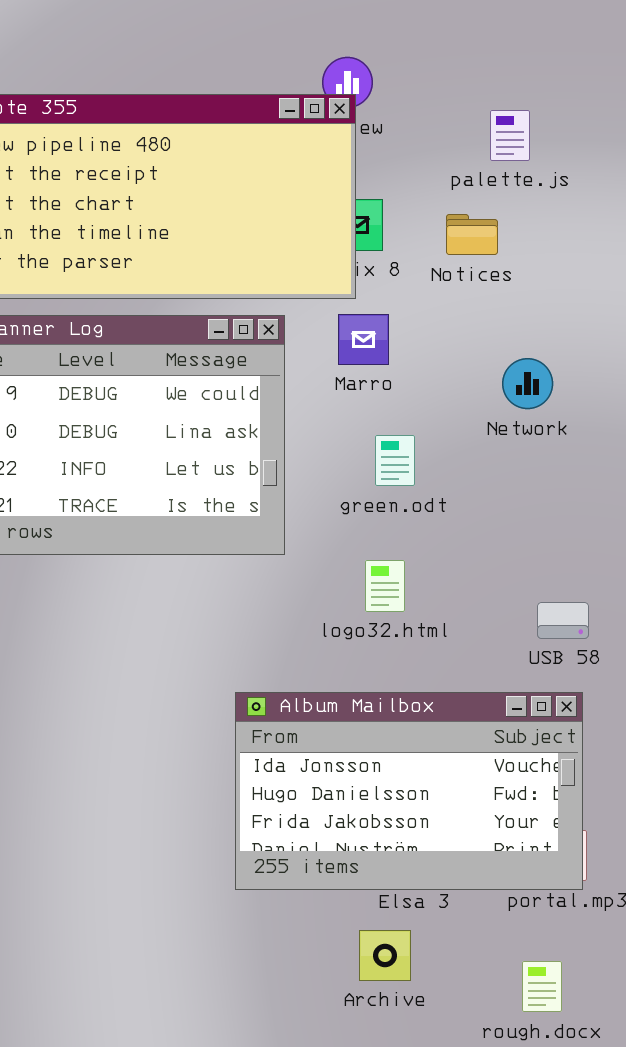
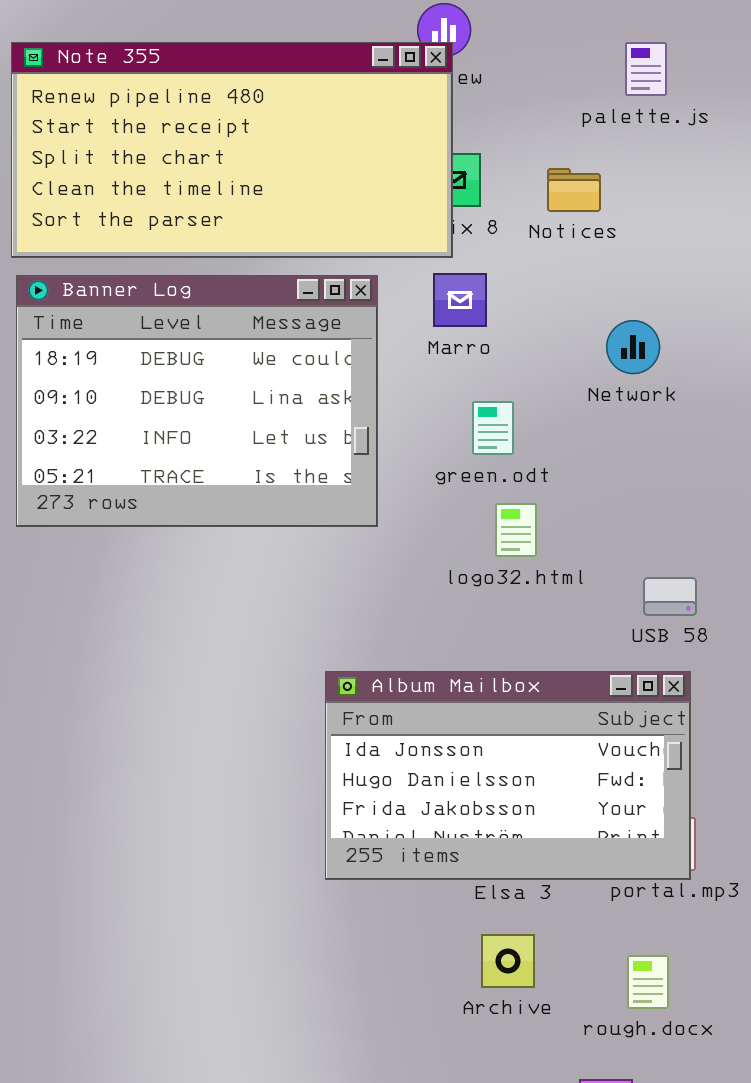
palette.js: [490,110,530,161] -> [625,42,667,96], moved
logo32.html: [365,560,405,612] -> [495,503,537,557], moved
Archive: [359,930,411,981] -> [481,934,535,988], moved

